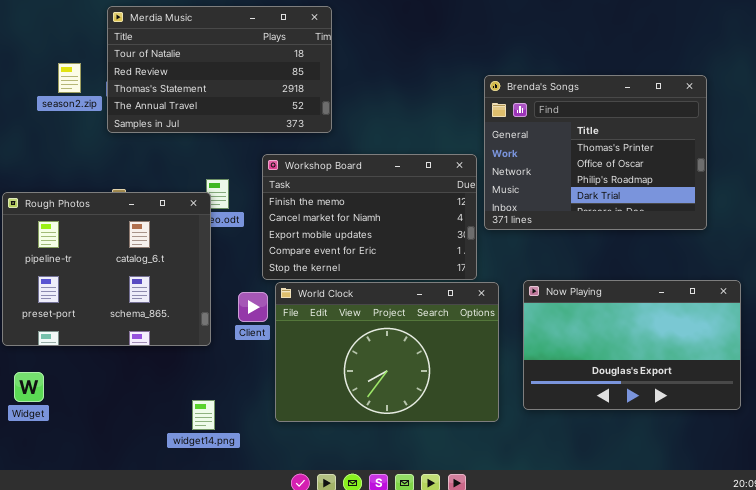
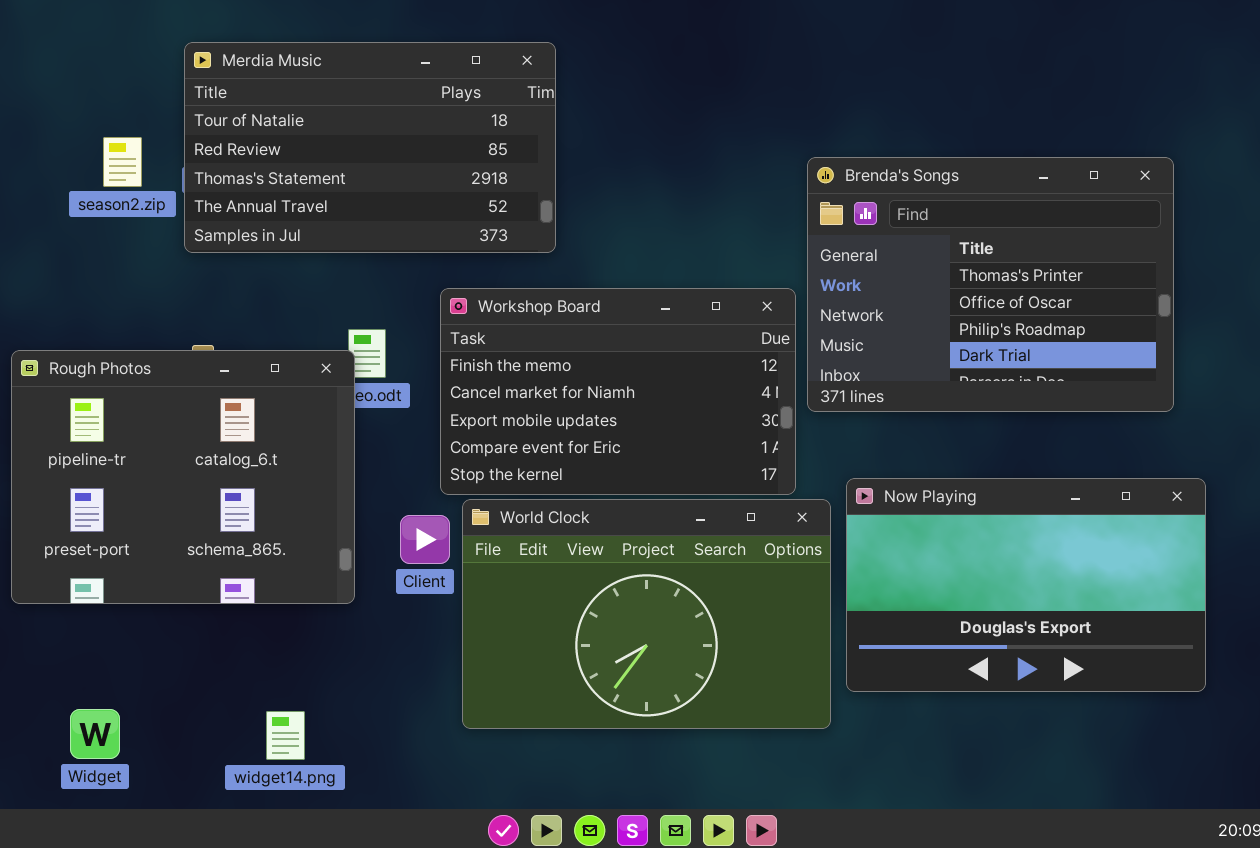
Now Playing: [523,280,741,410] -> [846,478,1206,692], moved
Widget: [14,372,44,402] -> [70,709,120,759], moved
widget14.png: [192,400,215,430] -> [266,711,305,760], moved

